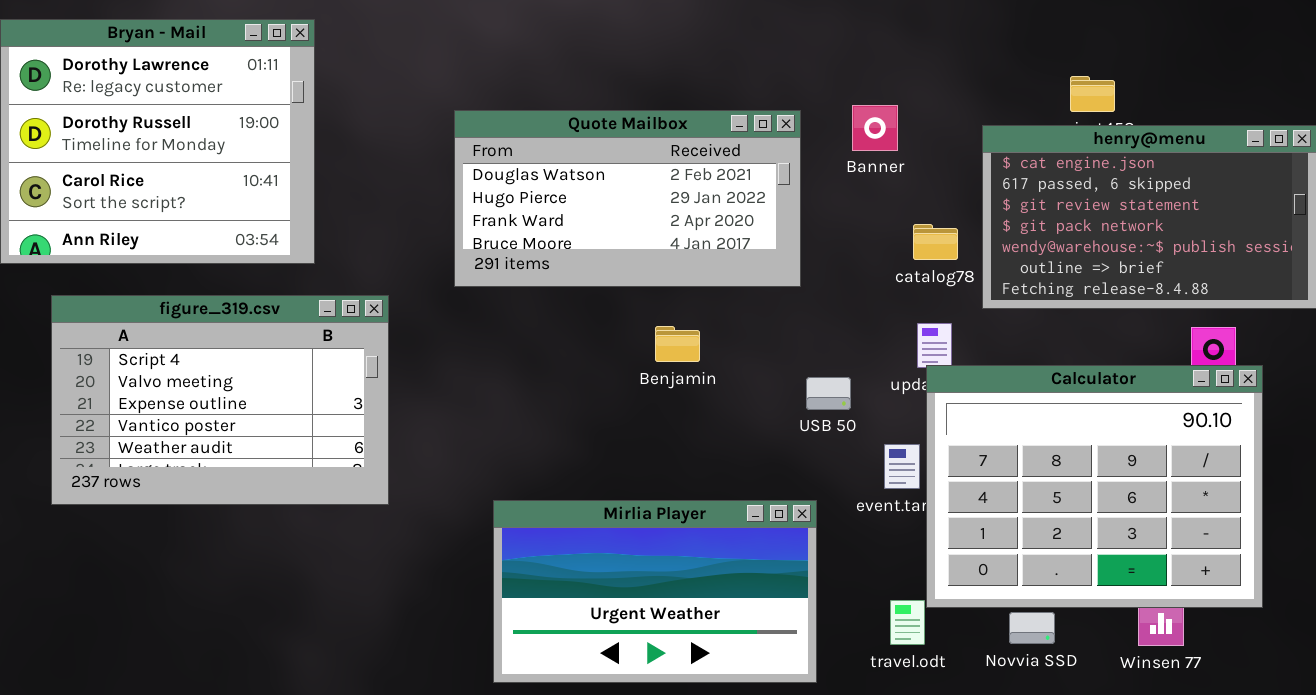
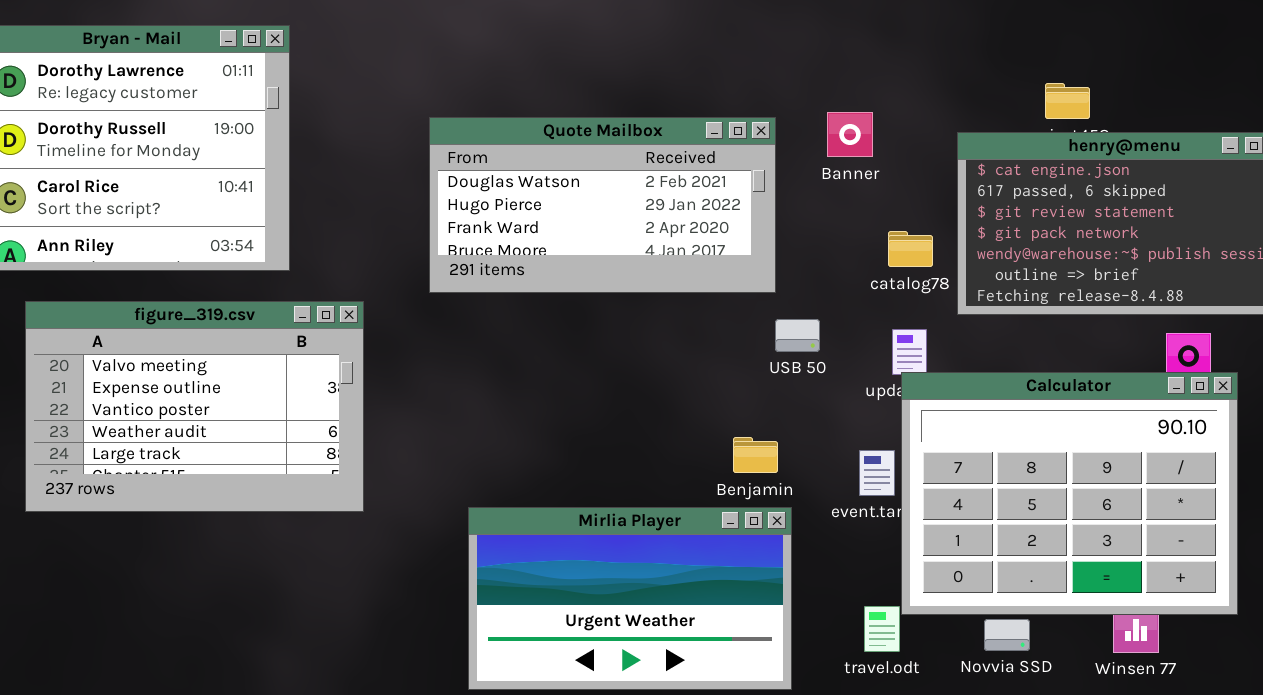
figure_319.csv: [51,295,389,505] -> [25,301,364,512], scrolled down 1 row
Benjamin: [655,326,700,362] -> [733,437,778,473], moved
USB 50: [806,377,851,410] -> [775,319,820,352], moved

